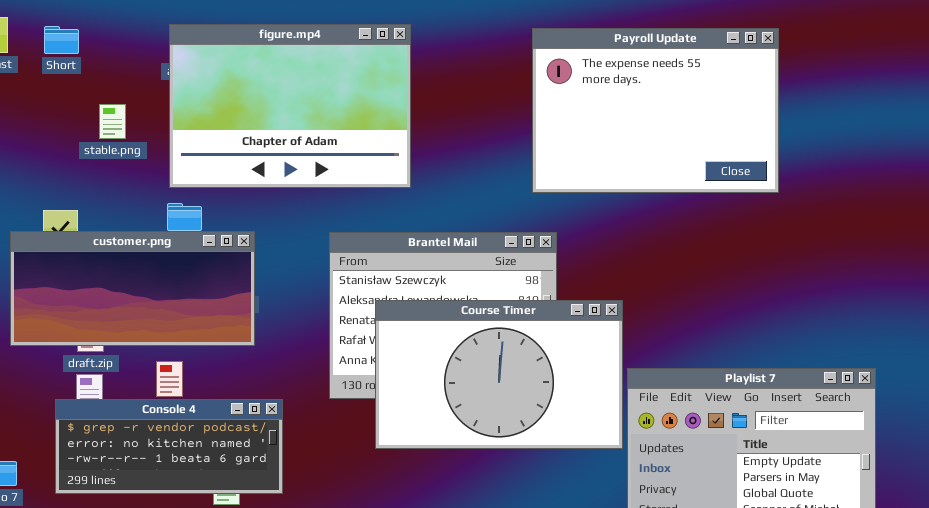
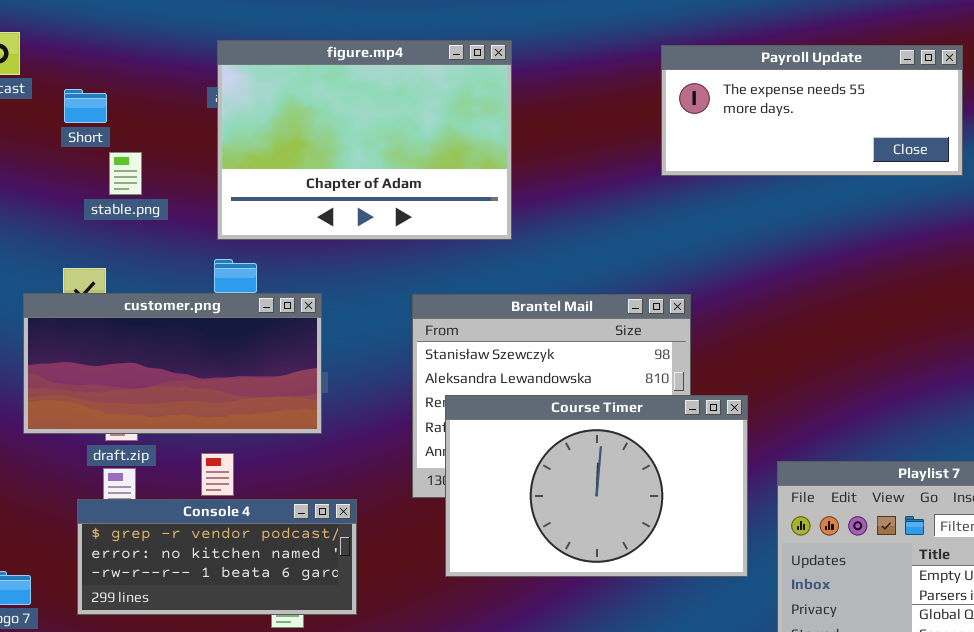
Short: [44,26,79,54] -> [64,89,107,123], moved
Payroll Update: [532,28,779,193] -> [661,45,963,176], resized
stable.png: [99,104,126,139] -> [109,152,142,195], moved
Course Timer: [375,300,623,449] -> [445,395,748,577], moved

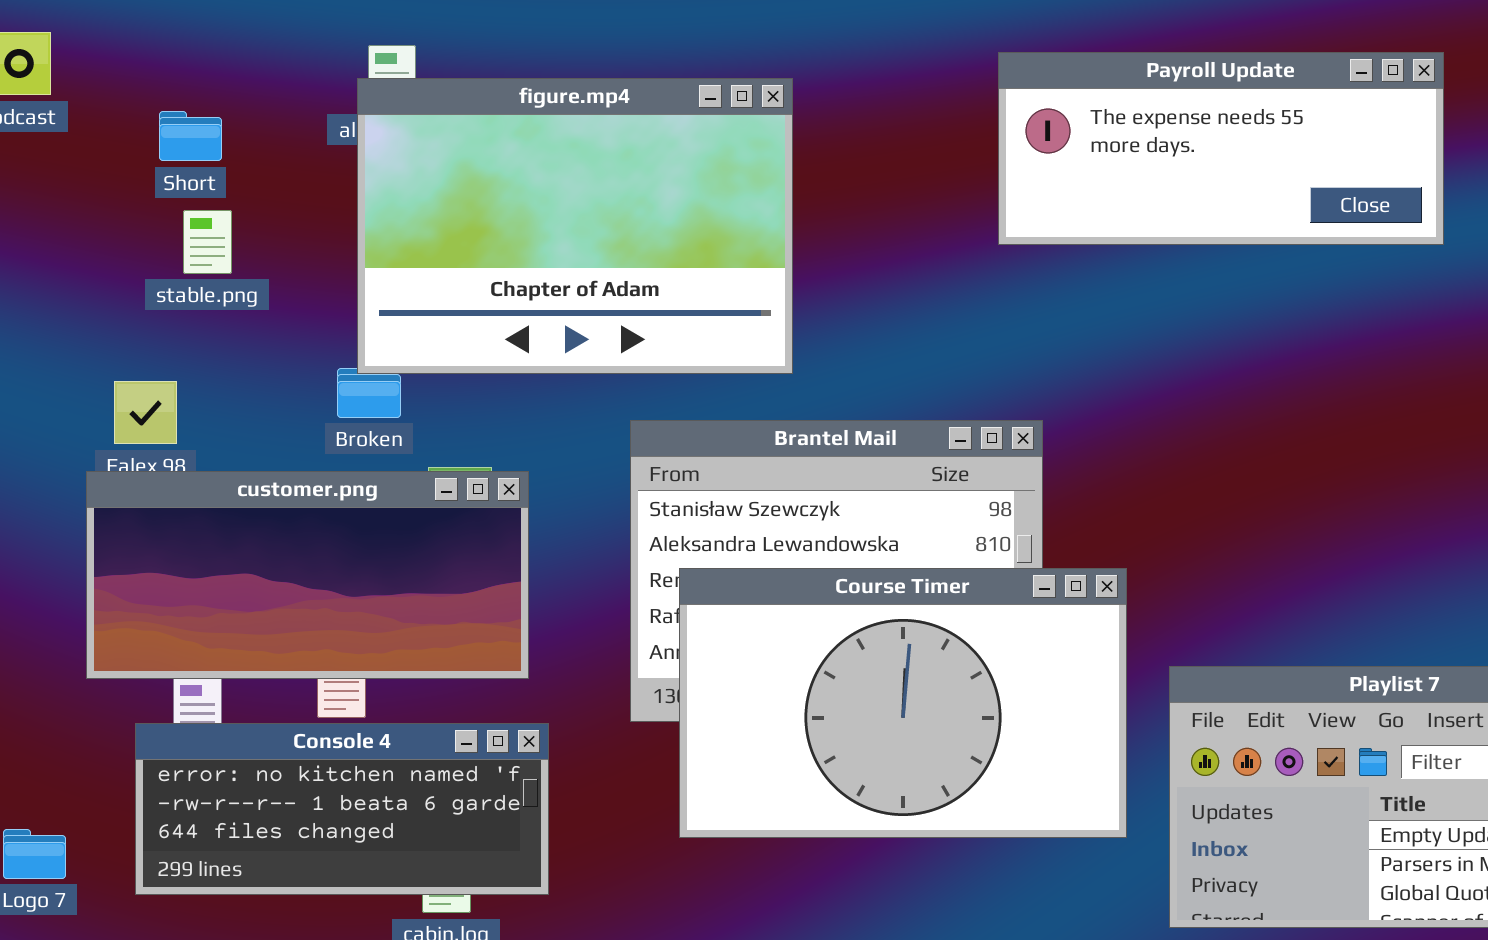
figure.mp4: [217,40,512,240] -> [357,78,793,374], moved
Short: [64,89,107,123] -> [159,111,222,161], moved
customer.png: [23,293,322,434] -> [86,471,529,679], moved
Console 4: [77,499,357,615] -> [135,723,549,895], scrolled down 1 row

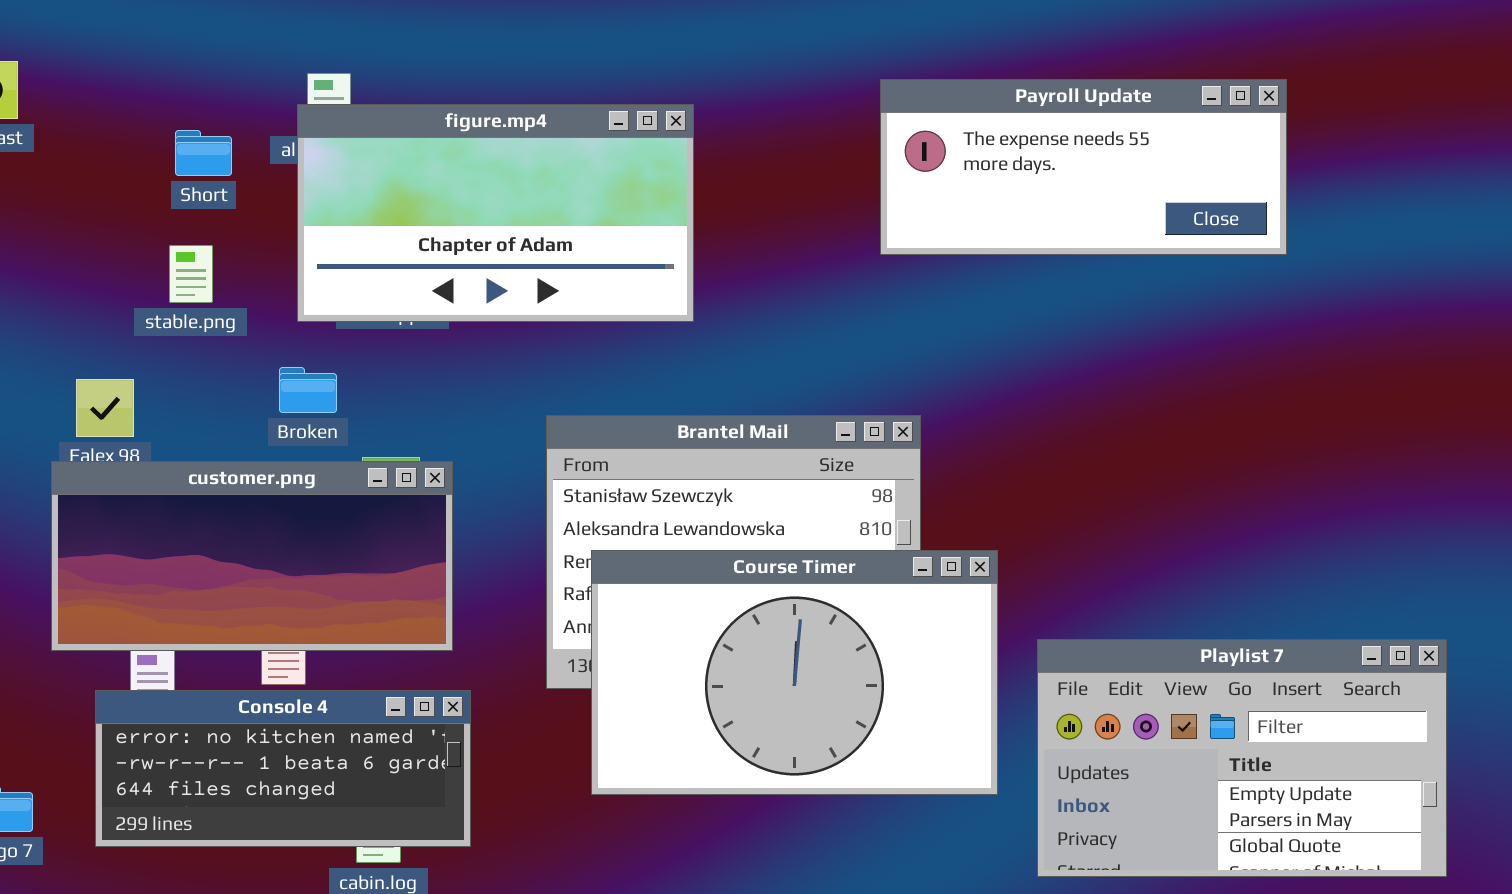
figure.mp4: [357,78,793,374] -> [297,104,694,322], resized
Short: [159,111,222,161] -> [175,130,232,176], moved
stable.png: [183,210,232,274] -> [169,245,213,303], moved

